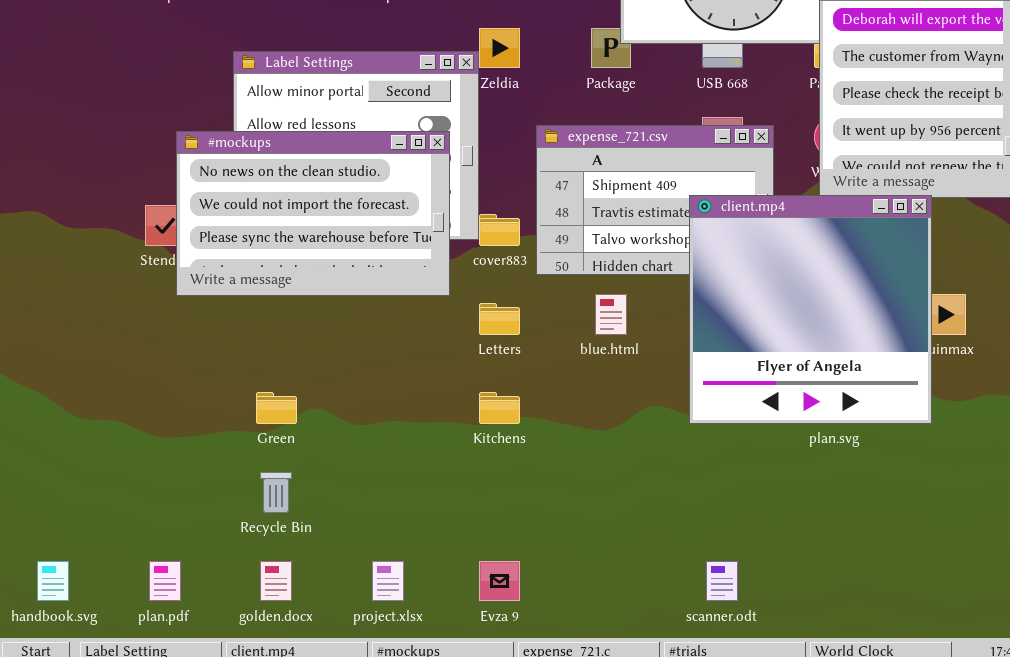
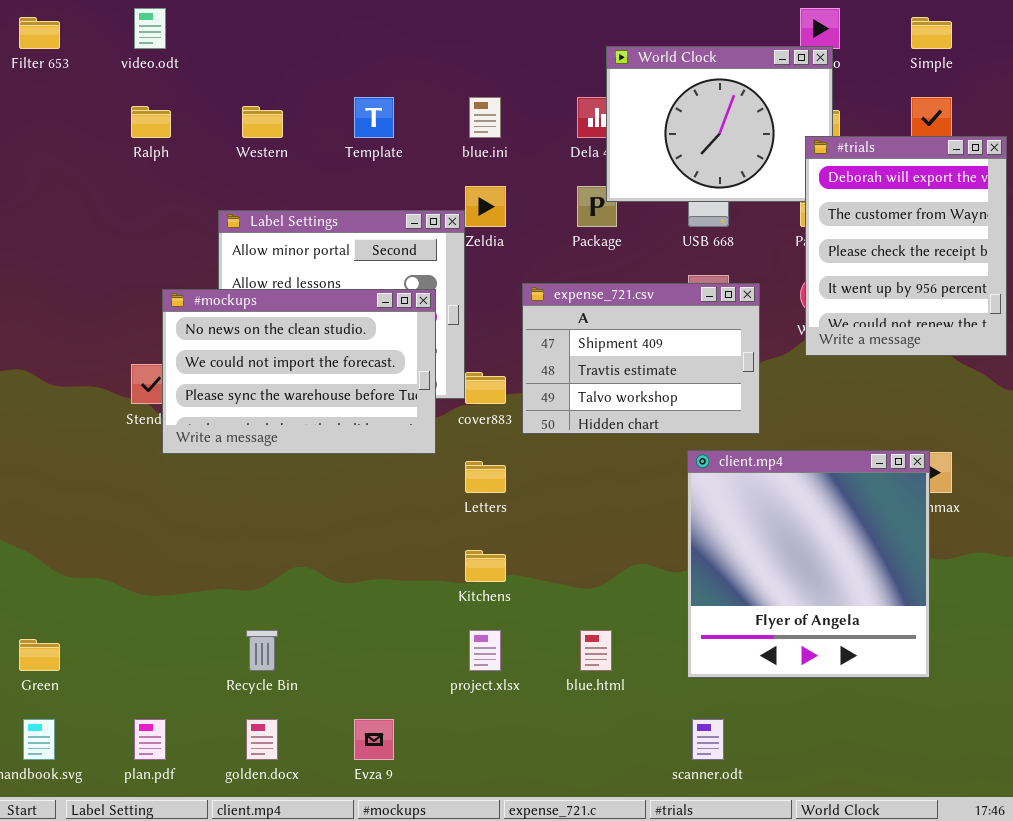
client.mp4: [689,195,932,424] -> [687,450,930,678], moved
blue.html: [595,294,627,335] -> [580,630,612,671], moved
Green: [256,392,297,424] -> [19,639,60,671], moved
project.xlsx: [372,561,404,601] -> [469,630,501,671], moved
Evza 9: [479,561,520,601] -> [354,719,394,760], moved

